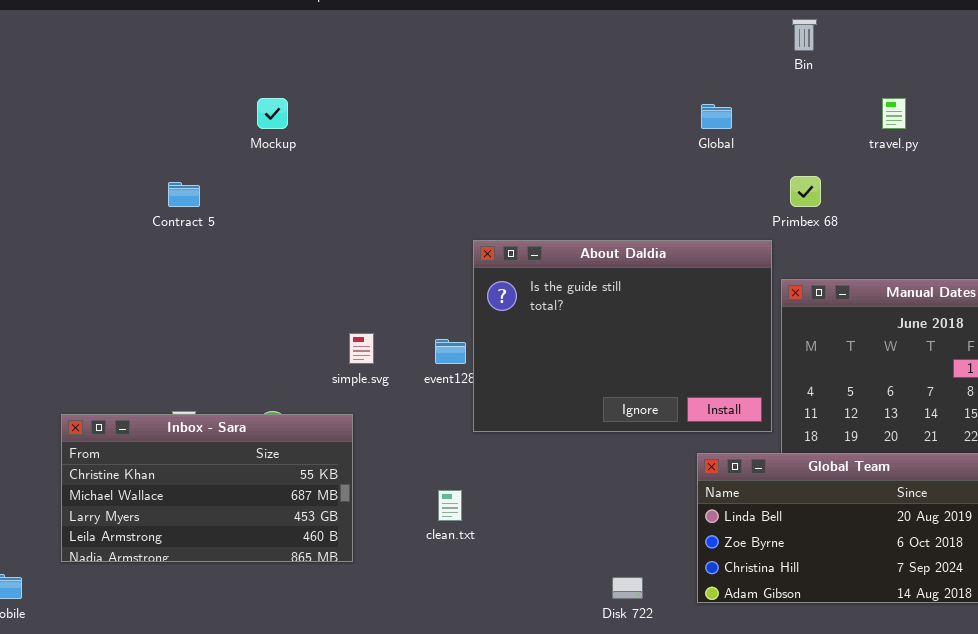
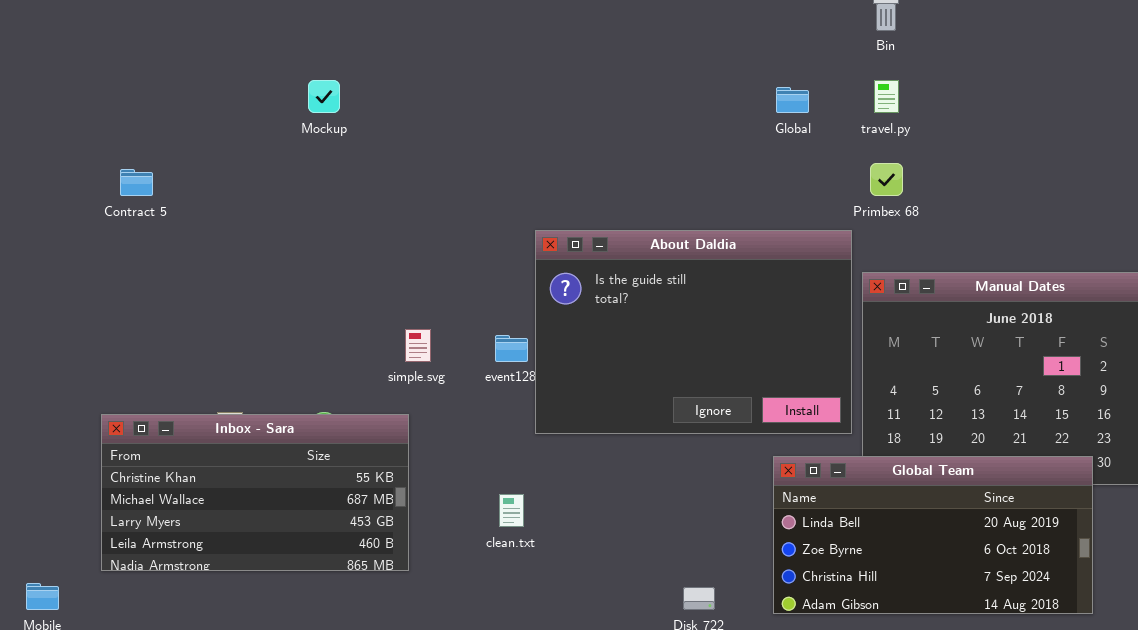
travel.py: [882,98,906,129] -> [874,80,899,113], moved
Contract 5: [168,182,200,207] -> [120,169,153,196], moved

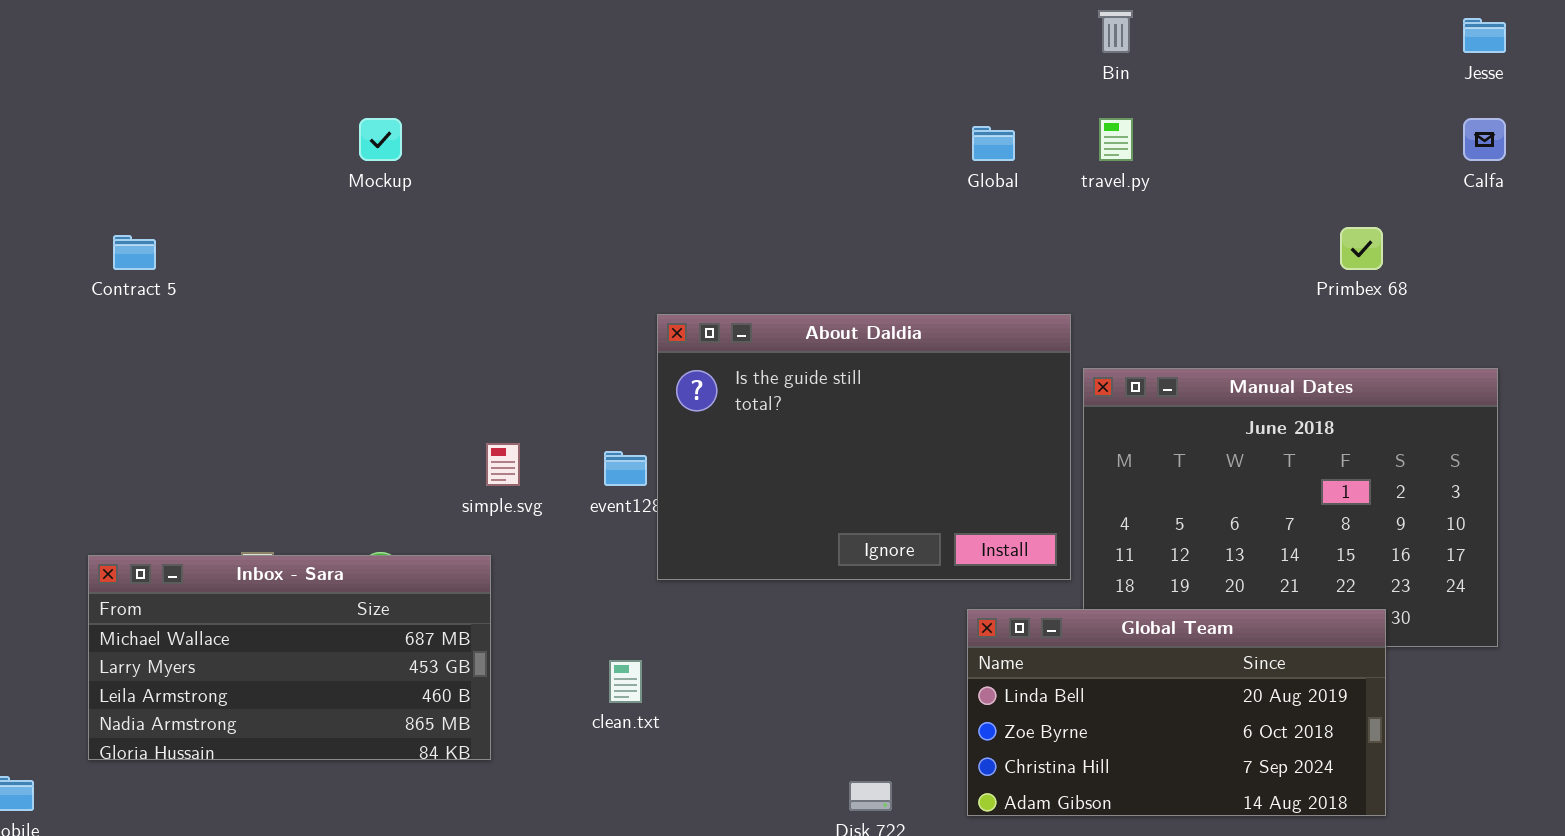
Primbex 68: [870,163,903,196] -> [1340,227,1383,270], moved
Inbox - Sara: [101,414,409,571] -> [88,555,491,760], scrolled down 1 row

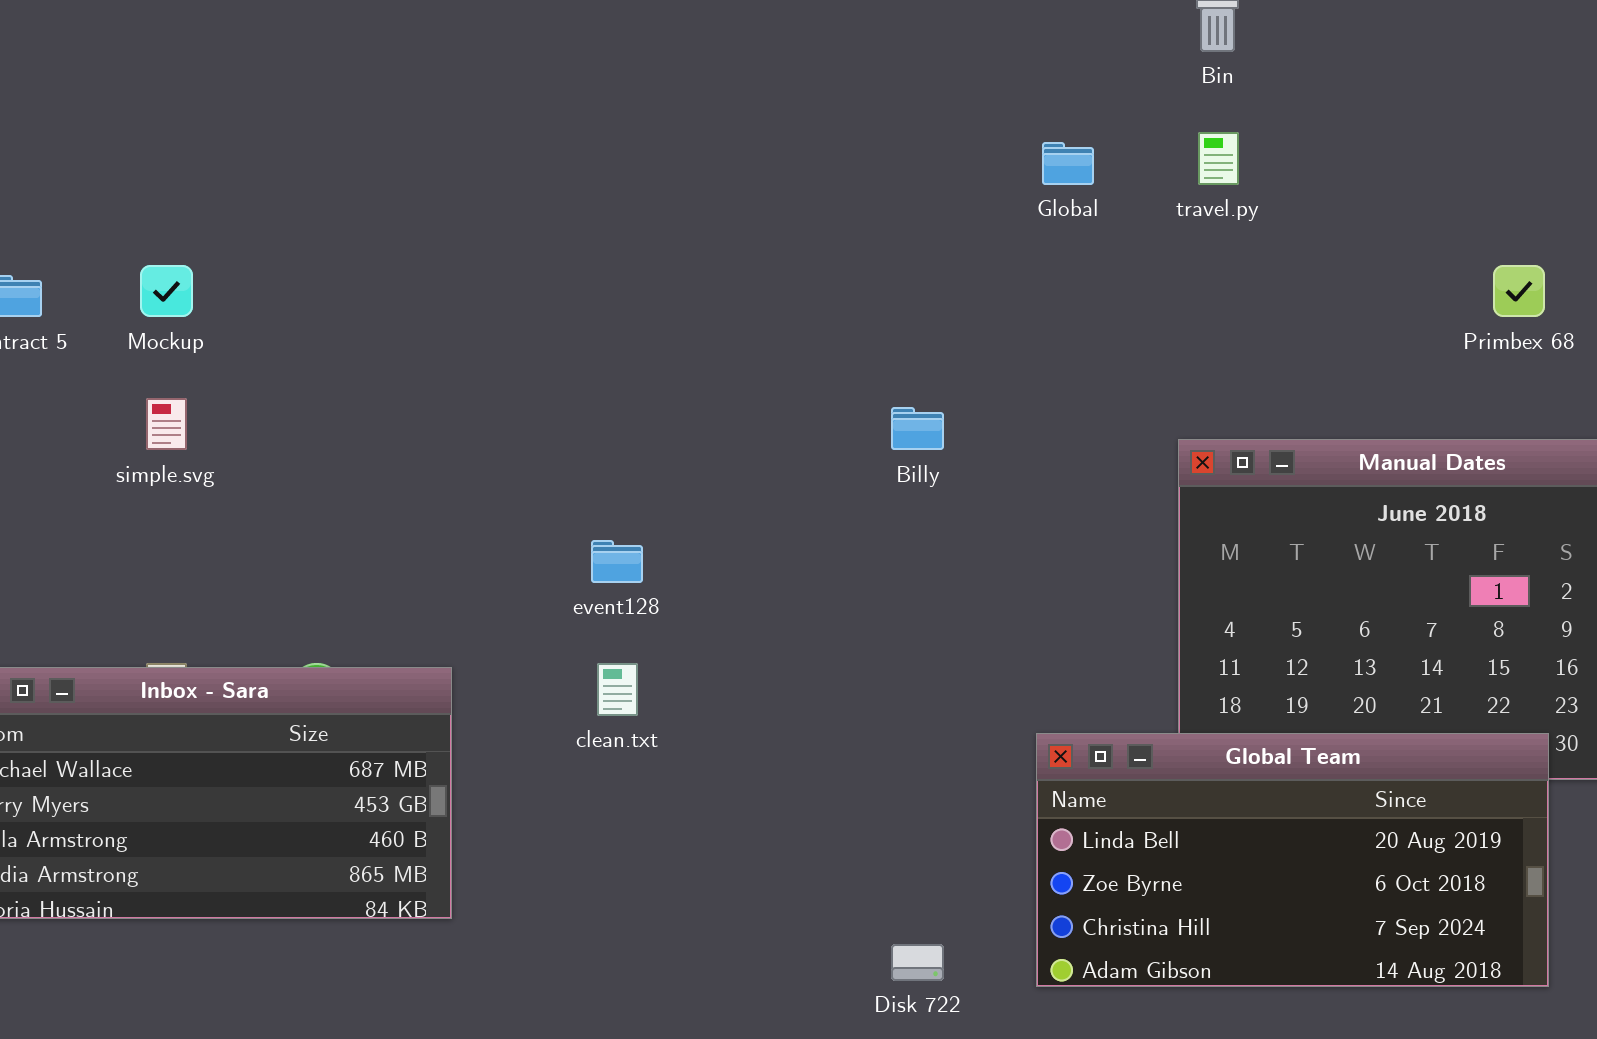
Mockup: [359,118,402,161] -> [140,265,193,317], moved
About Daldia: [657,314,1071,580] -> none, closed
simple.svg: [486,443,520,486] -> [146,398,187,450], moved
clean.txt: [609,660,642,703] -> [597,663,638,716], moved

